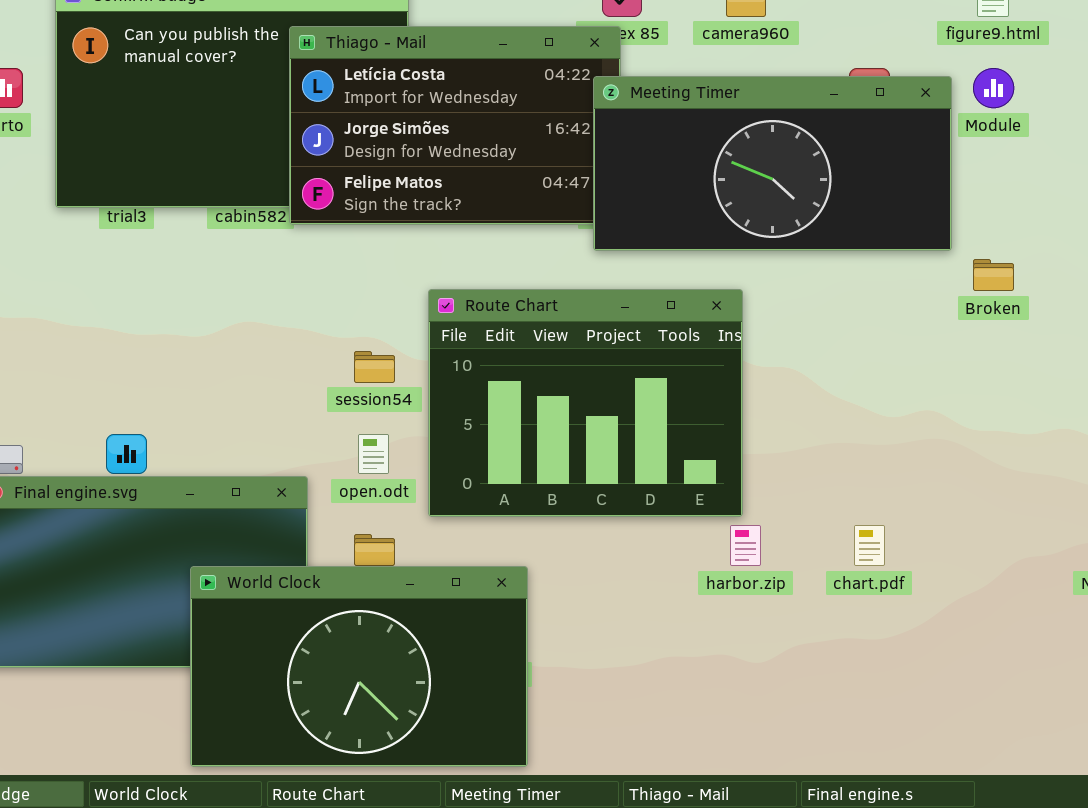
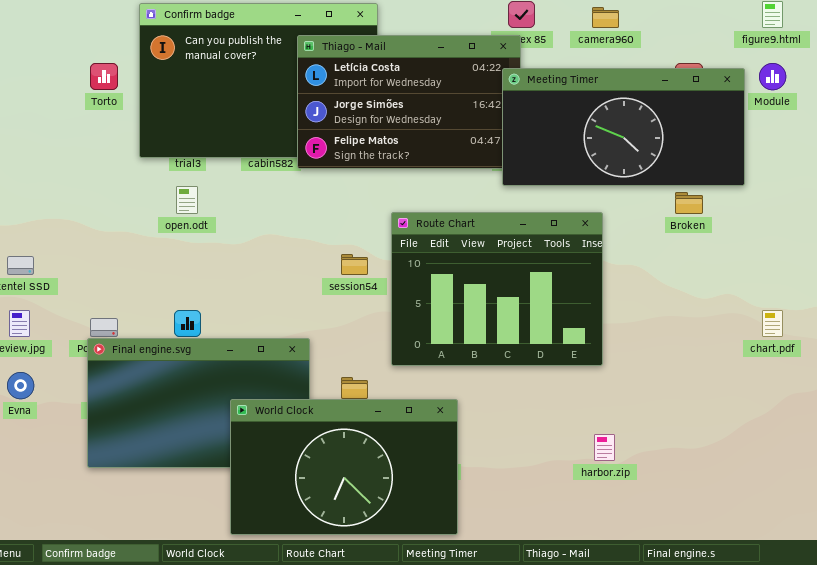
Broken: [973,259,1014,291] -> [675,192,703,214], moved
open.odt: [358,434,389,474] -> [176,186,198,214], moved
harbor.zip: [730,525,761,566] -> [594,434,615,461], moved
chart.pdf: [854,525,885,566] -> [762,310,783,337], moved

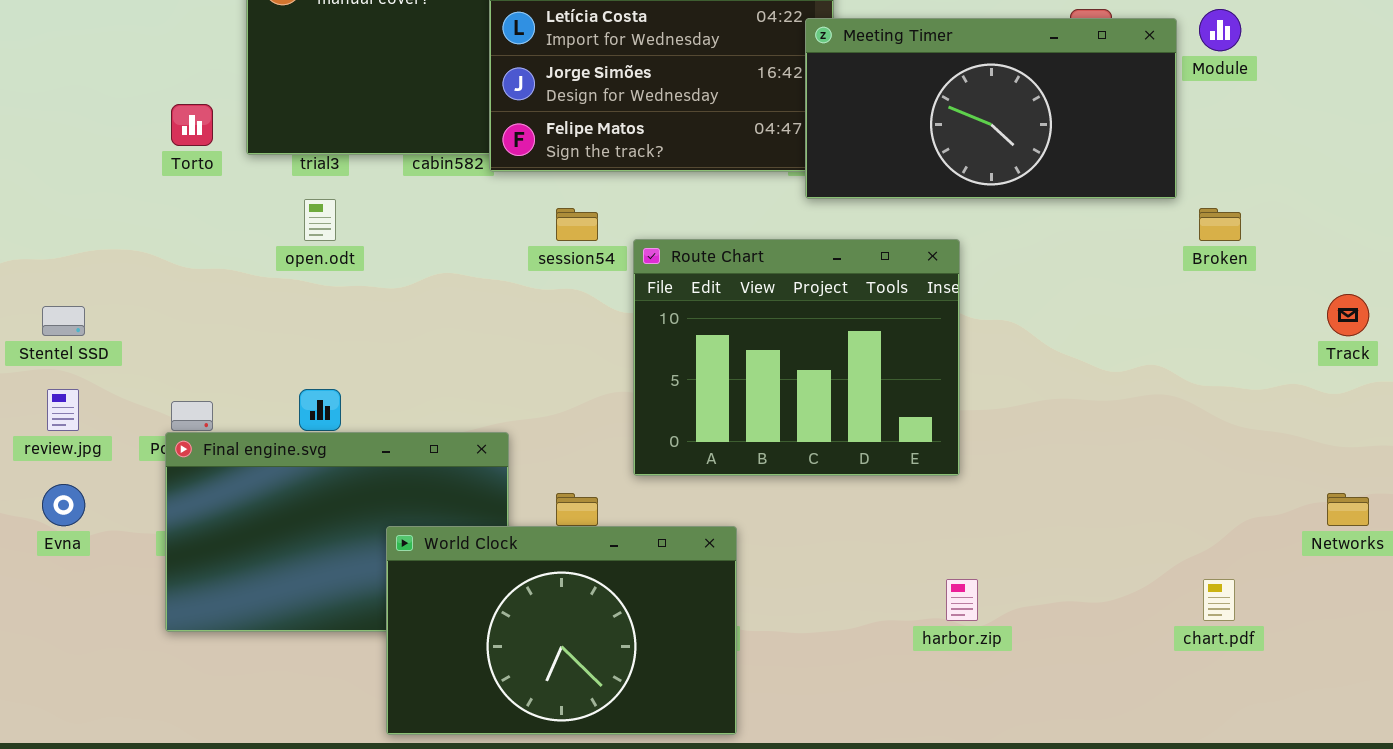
Torto: [90,63,118,90] -> [171,104,213,146], moved
Broken: [675,192,703,214] -> [1199,208,1241,241], moved
session54: [341,254,368,275] -> [556,208,598,241], moved
chart.pdf: [762,310,783,337] -> [1203,579,1235,621], moved

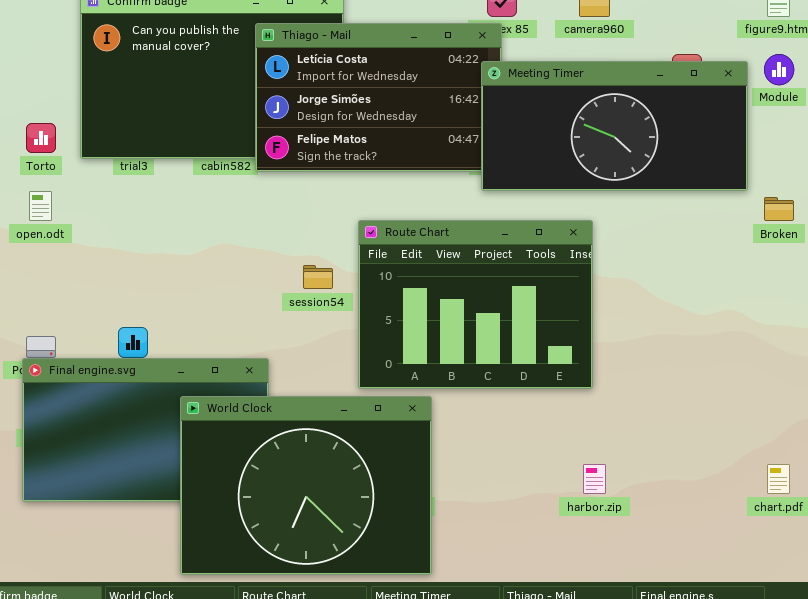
open.odt: [304,199,336,241] -> [29,191,52,221], moved
session54: [556,208,598,241] -> [303,265,333,289], moved
World Clock: [386,526,737,735] -> [180,396,432,575], resized

